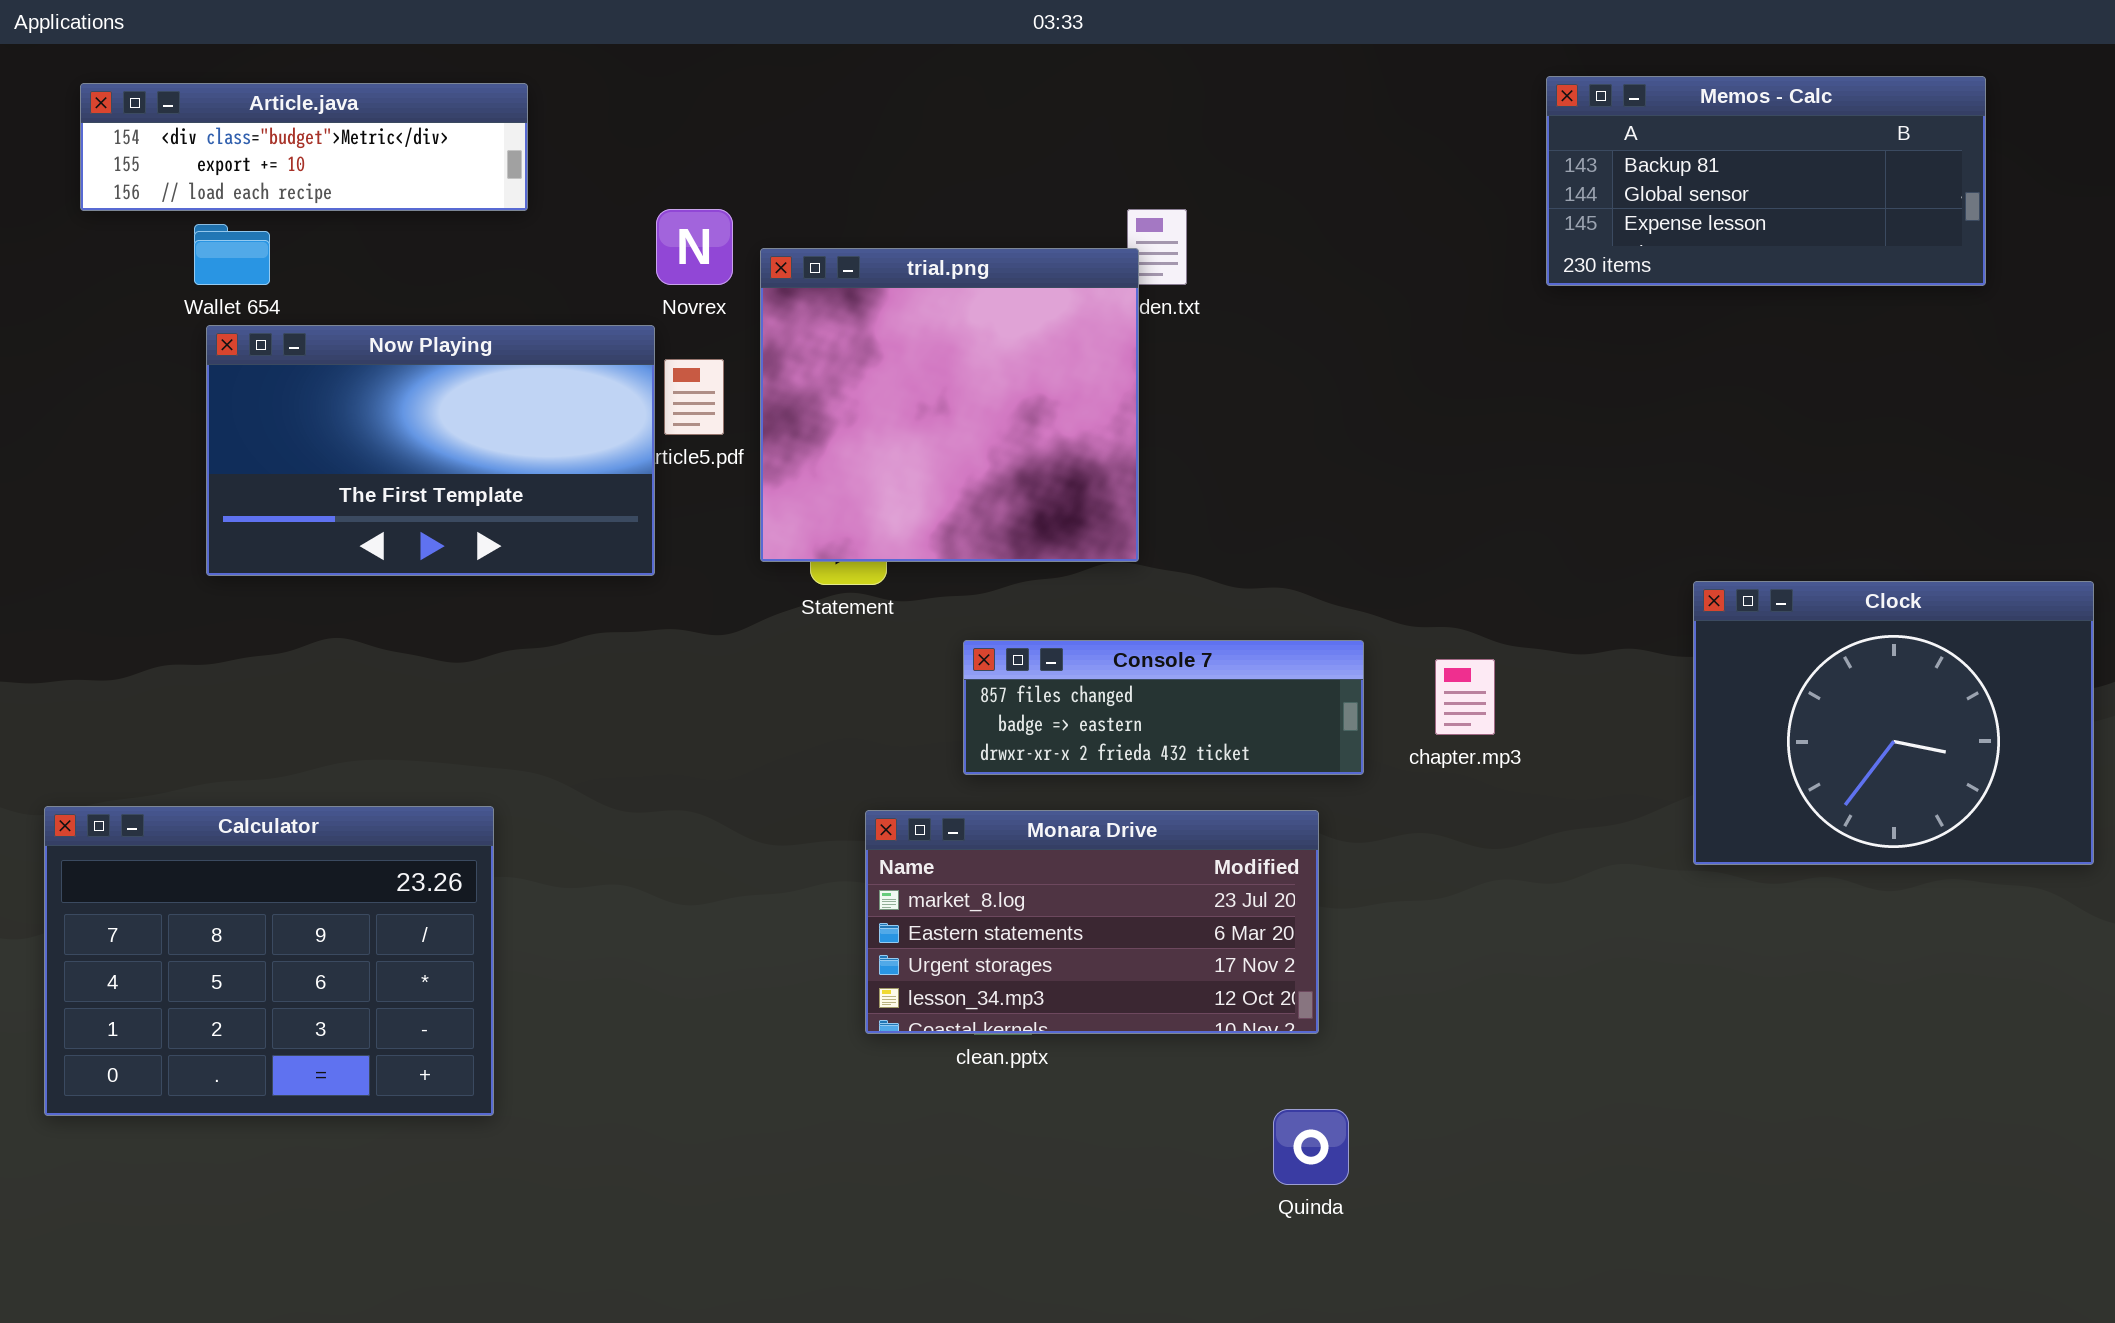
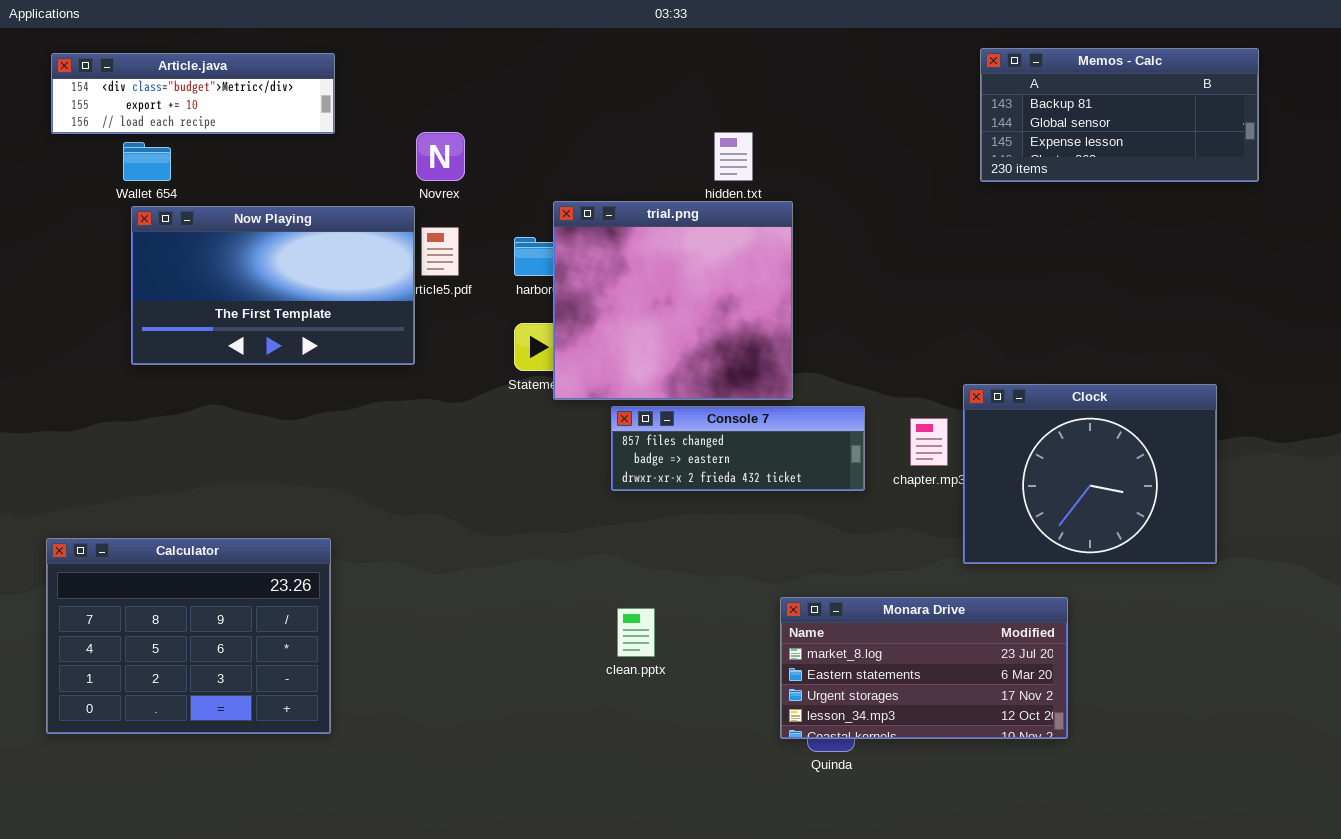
trial.png: [760,248,1139,562] -> [553,201,793,400], moved
Clock: [1693,581,2094,865] -> [963,384,1217,564], moved
Calculator: [44,806,494,1116] -> [46,538,331,734], moved
Monara Drive: [865,810,1319,1034] -> [780,597,1068,739], moved

